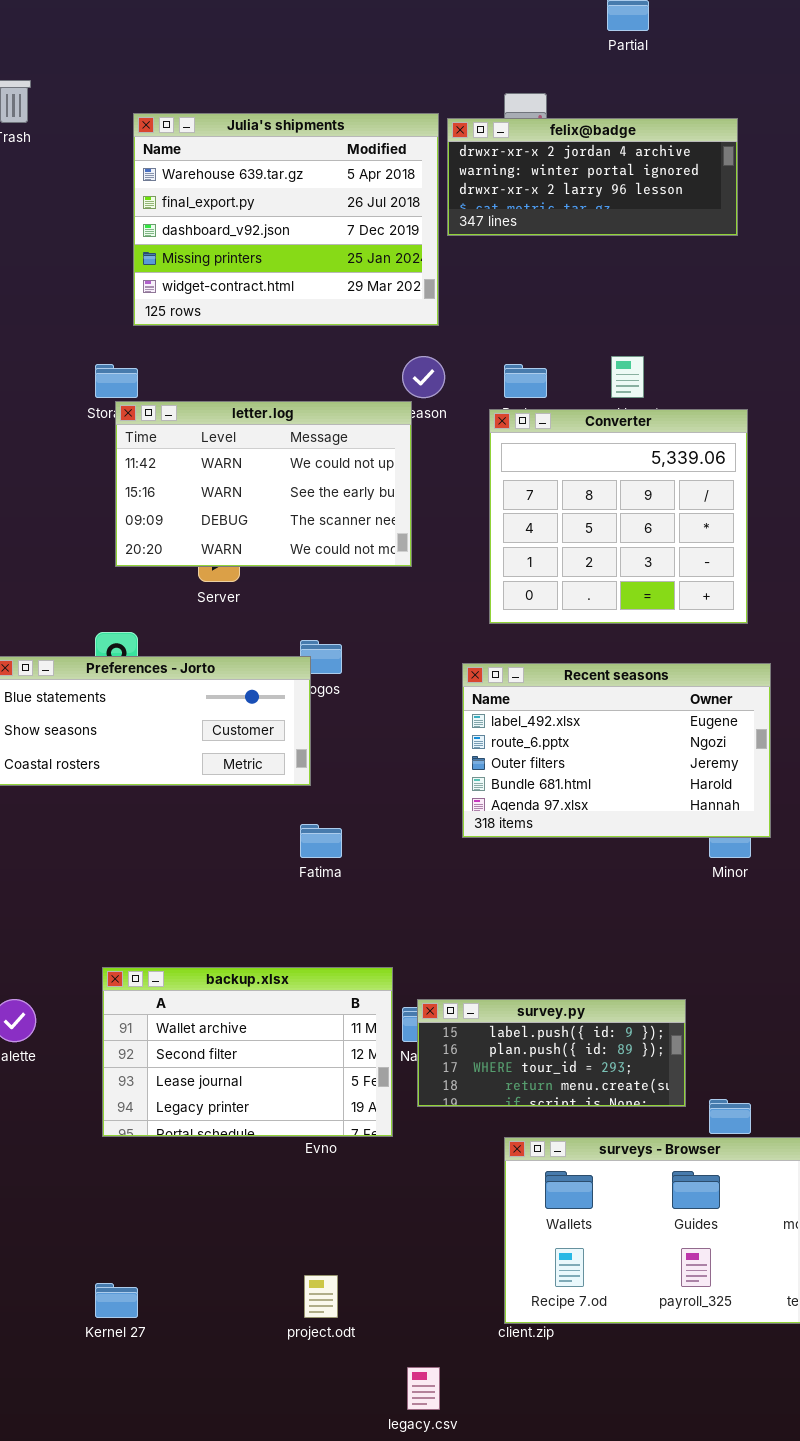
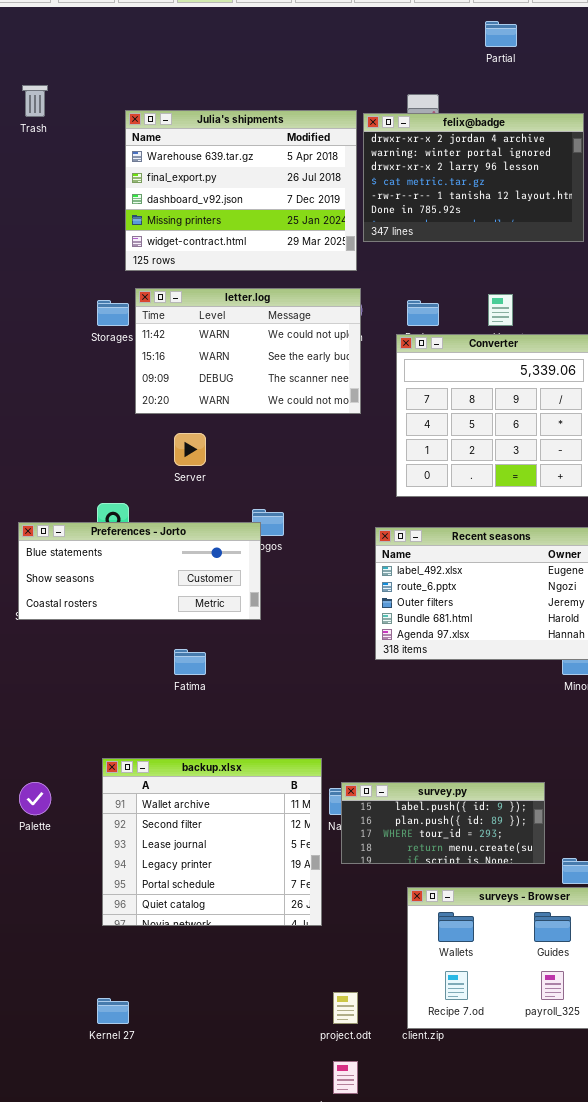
felix@badge: [447,118,738,236] -> [363,113,584,242], resized
letter.log: [115,401,412,567] -> [135,288,361,414], moved
Fatima: [300,824,342,858] -> [174,649,206,675], moved
backup.xlsx: [102,967,393,1137] -> [102,758,322,926], resized
project.odt: [304,1275,338,1318] -> [333,992,358,1024], moved

